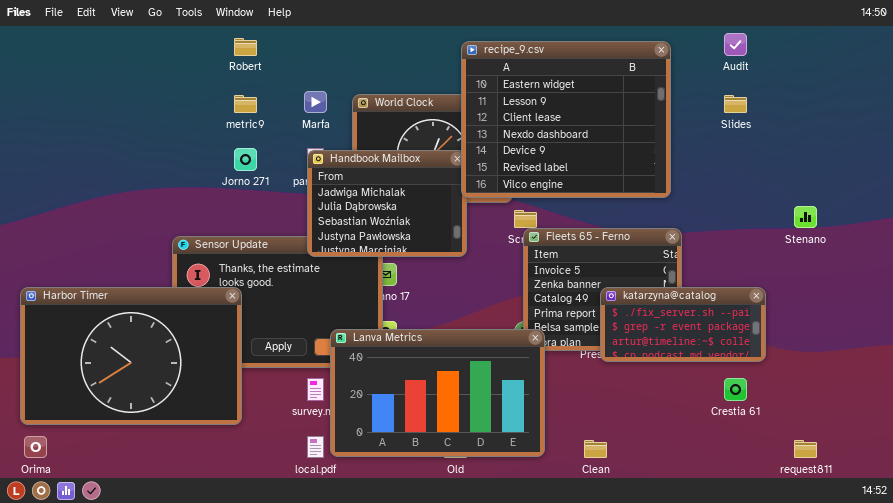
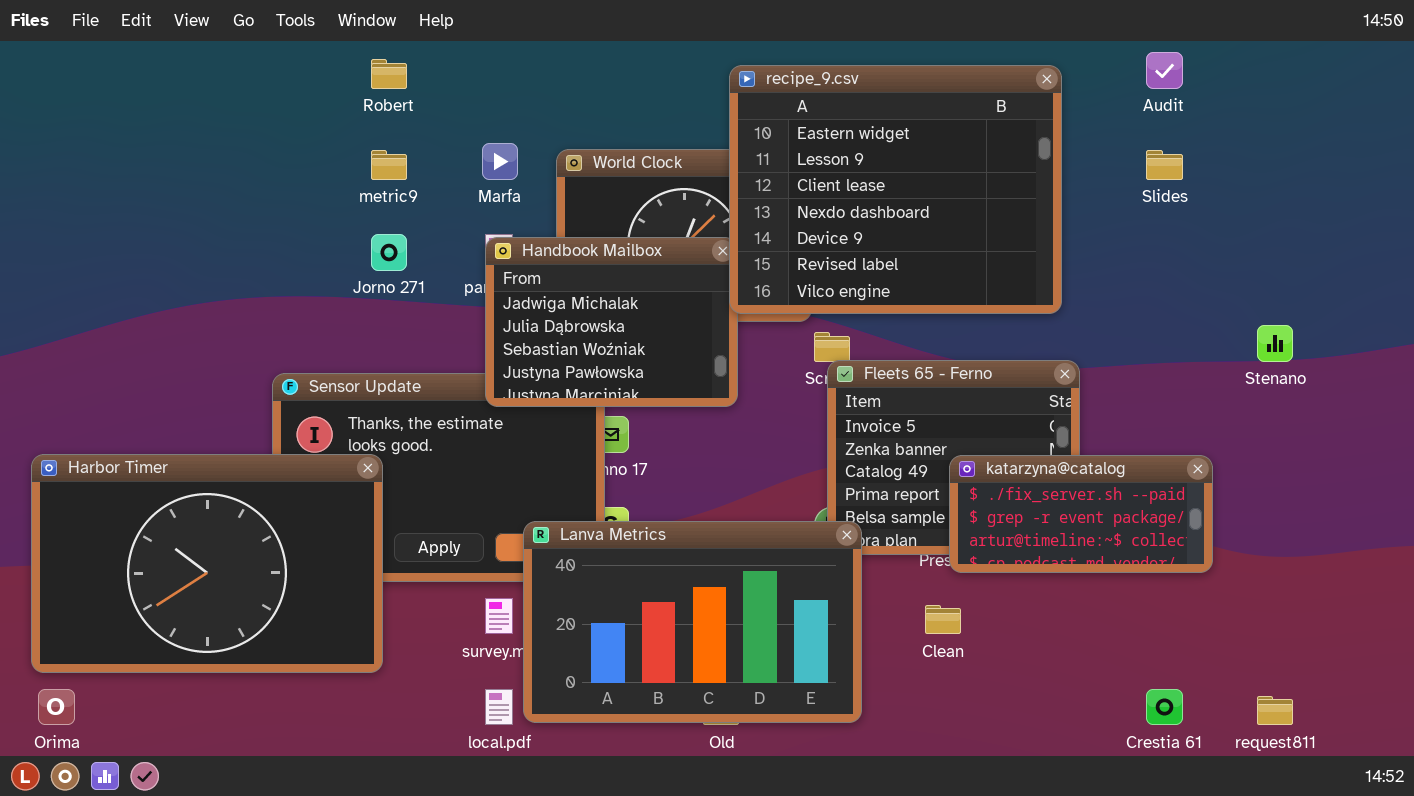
Crestia 61: [724,378,747,401] -> [1146,689,1183,725], moved
Clean: [584,440,607,458] -> [925,605,961,634], moved

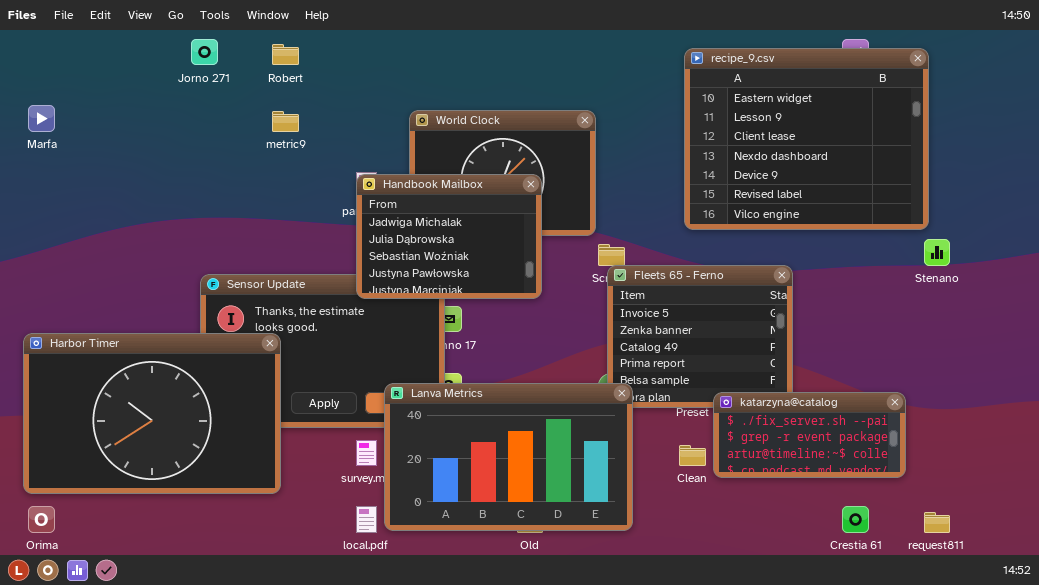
recipe_9.csv: [729,65,1062,314] -> [684,48,929,230], moved
Marfa: [482,143,518,180] -> [28,105,55,132], moved
Jorno 271: [371,234,407,271] -> [191,39,218,65], moved
katarzyna@catalog: [949,455,1213,573] -> [713,392,906,478], moved

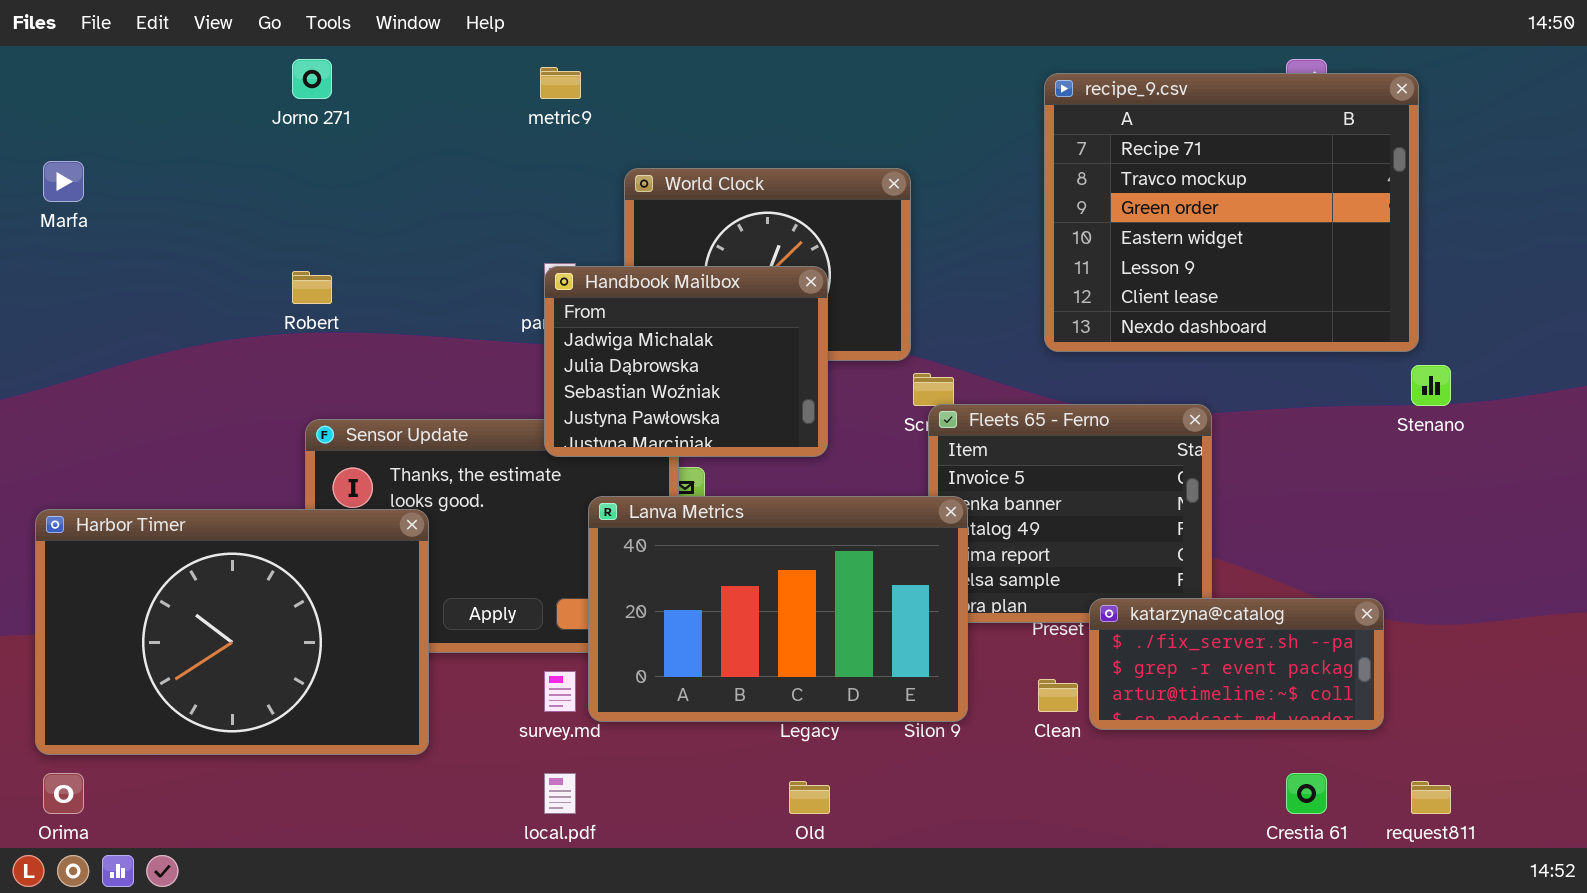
Robert: [272,44,299,65] -> [292,271,332,304], moved
recipe_9.csv: [684,48,929,230] -> [1044,73,1419,352], scrolled up 3 rows
metric9: [272,111,299,132] -> [540,67,581,99], moved
Lanva Metrics: [384,383,633,531] -> [588,496,968,722], moved

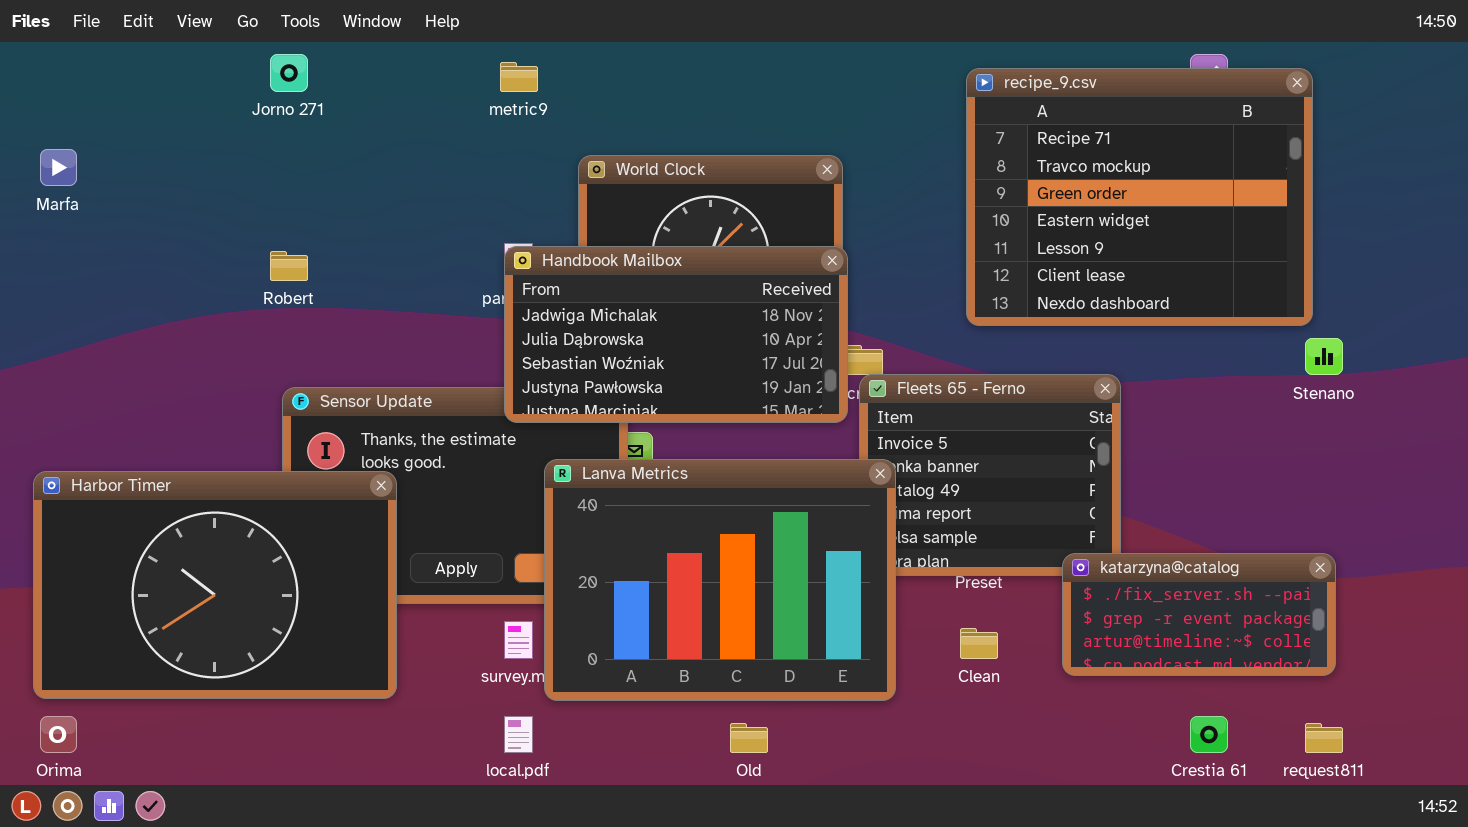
Handbook Mailbox: [544,266,828,457] -> [504,246,848,423], resized
Lanva Metrics: [588,496,968,722] -> [544,459,896,701], resized
katarzyna@catalog: [1089,598,1384,730] -> [1062,553,1336,676], moved

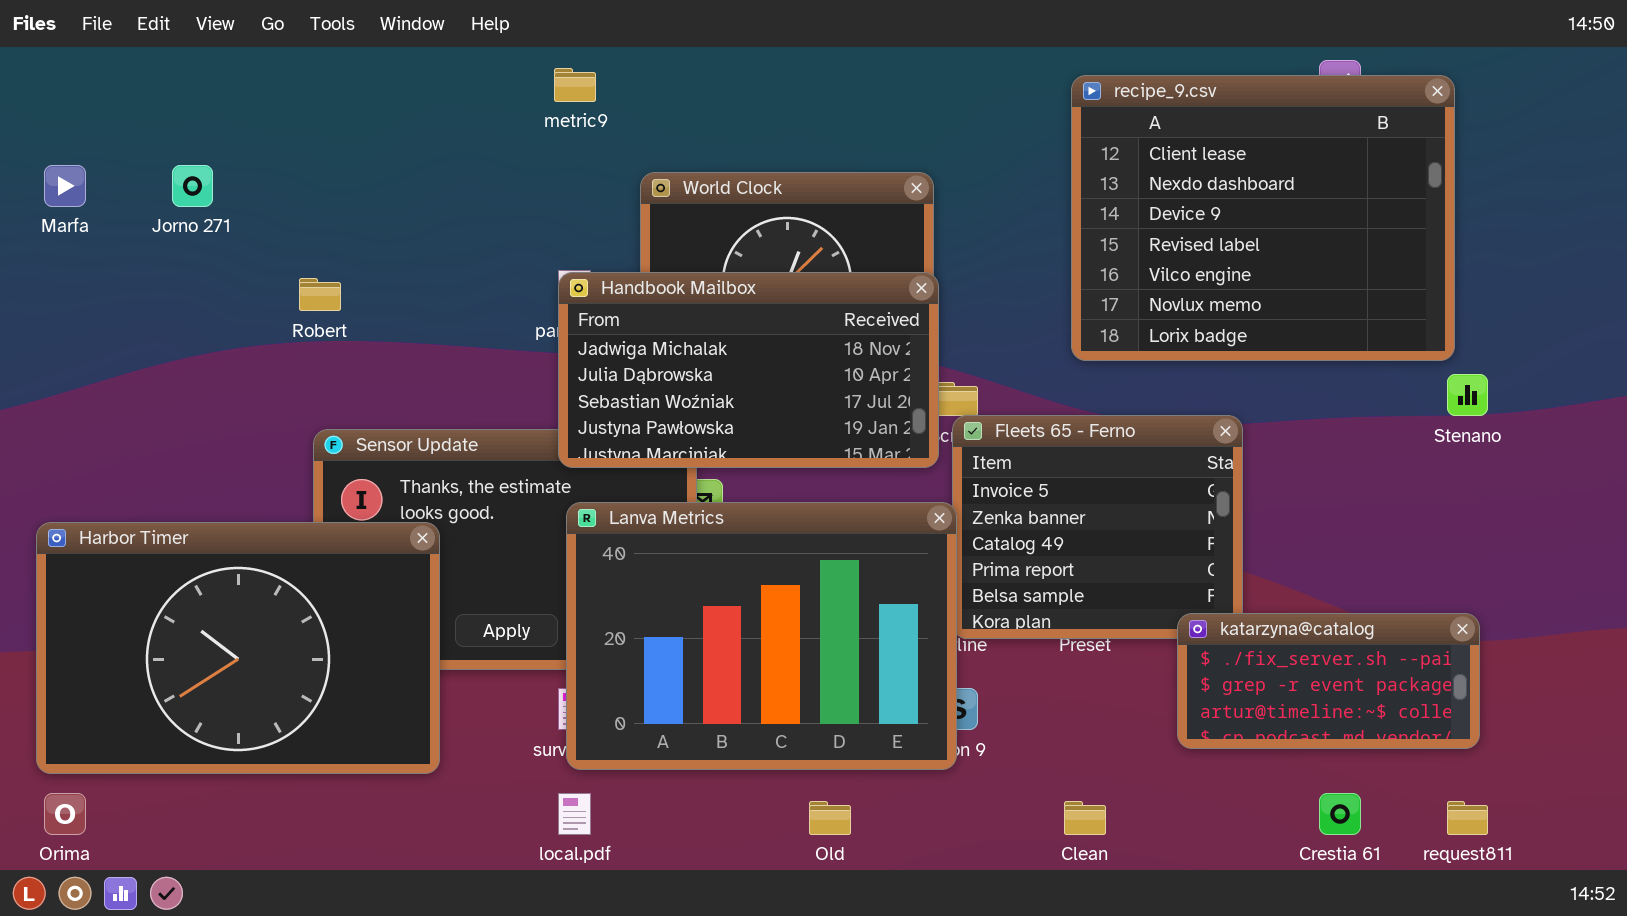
Jorno 271: [270,54,308,92] -> [172,165,213,207], moved
recipe_9.csv: [966,68,1313,326] -> [1071,75,1455,361], scrolled down 5 rows
Lanva Metrics: [544,459,896,701] -> [566,502,957,770], moved
Clean: [960,628,998,659] -> [1064,801,1106,835], moved

